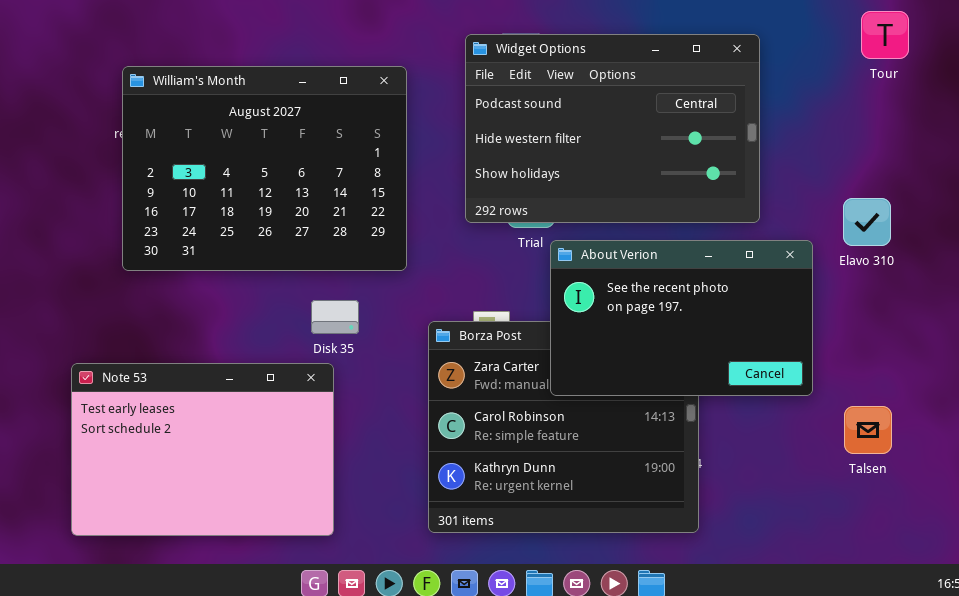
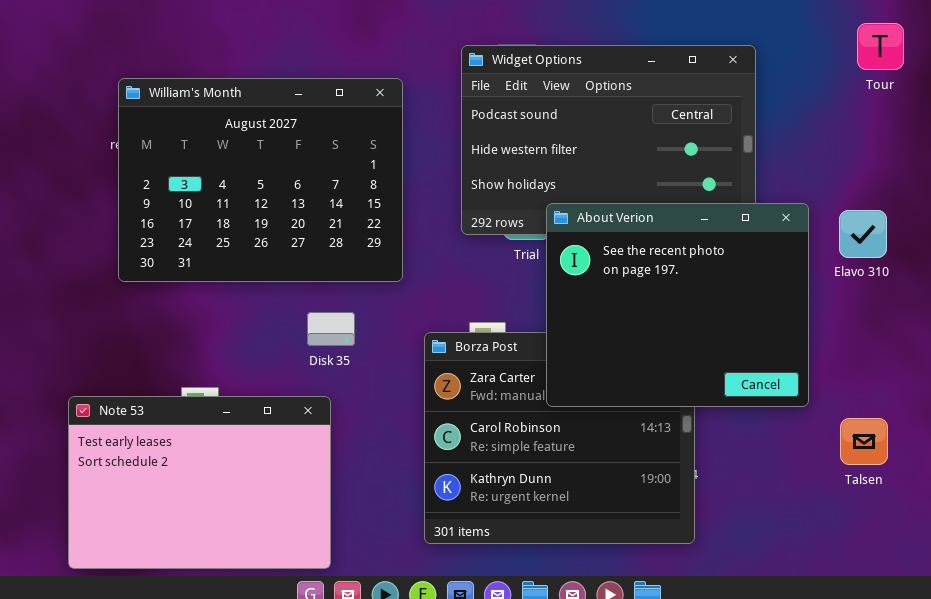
About Verion: [550,240,813,396] -> [546,203,809,407], resized
Note 53: [71,363,334,536] -> [68,396,331,569], moved

